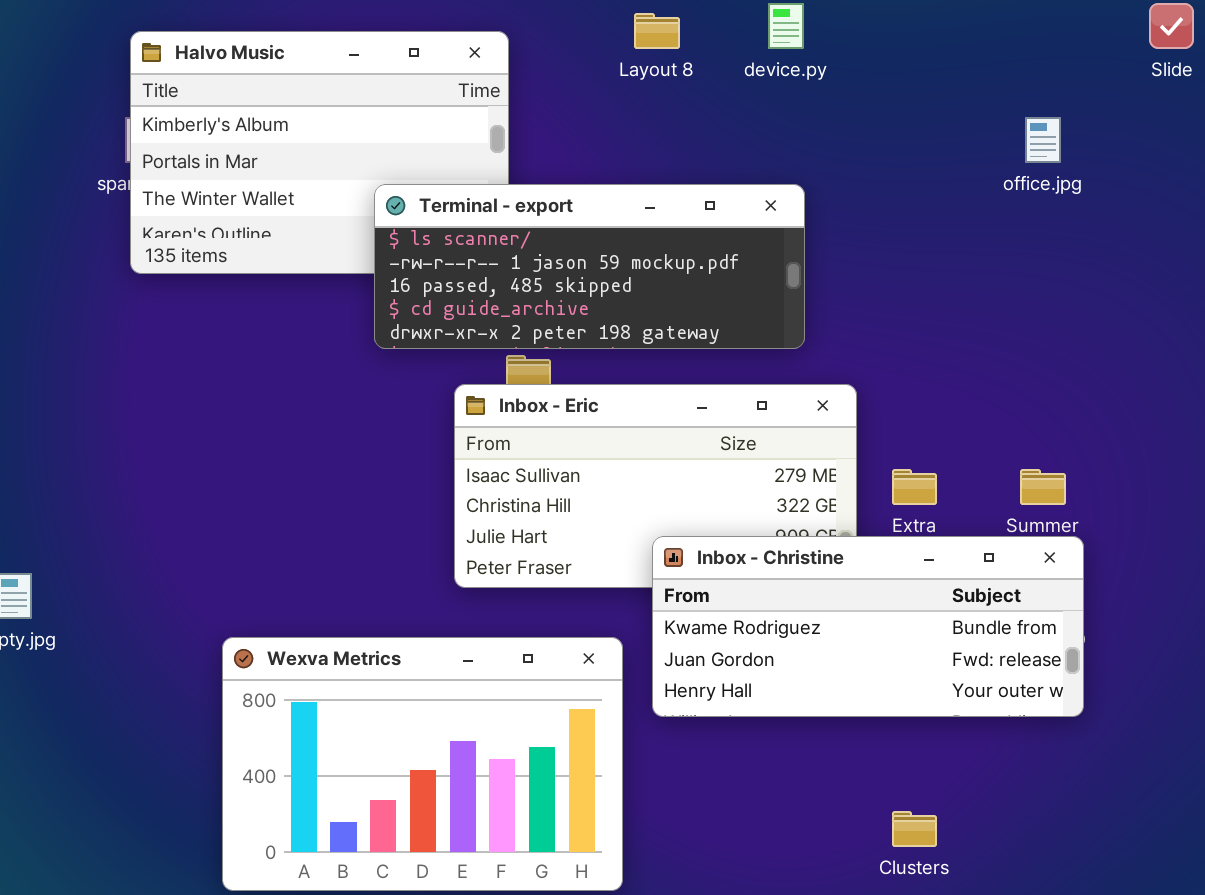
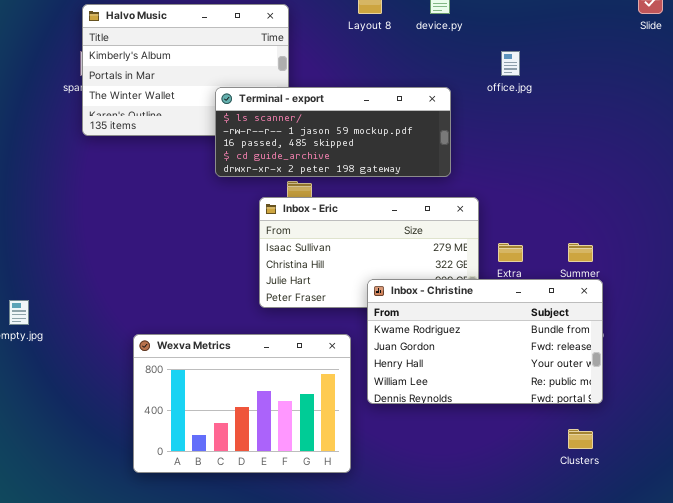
office.jpg: [1025,117,1061,163] -> [501,51,520,76], moved
Inbox - Christine: [652,536,1084,717] -> [367,279,603,404], resized
Clusters: [892,811,937,847] -> [568,429,593,449], moved

